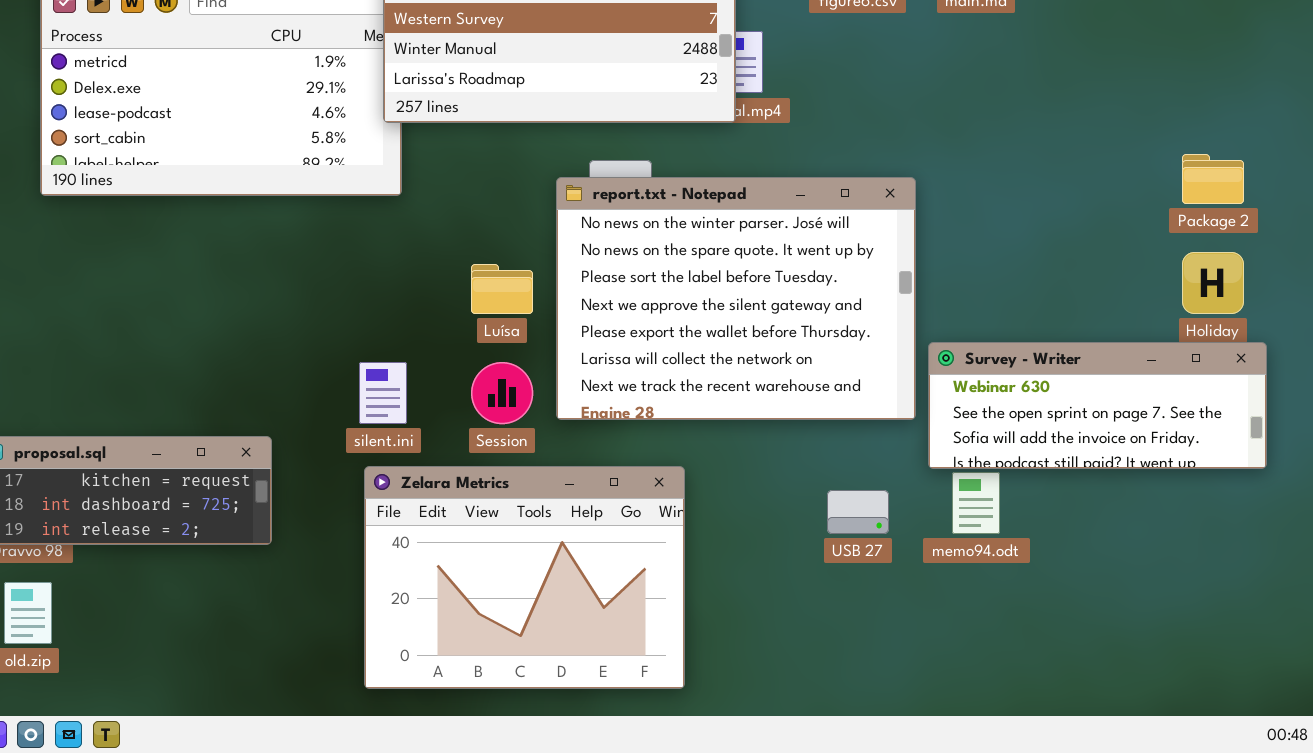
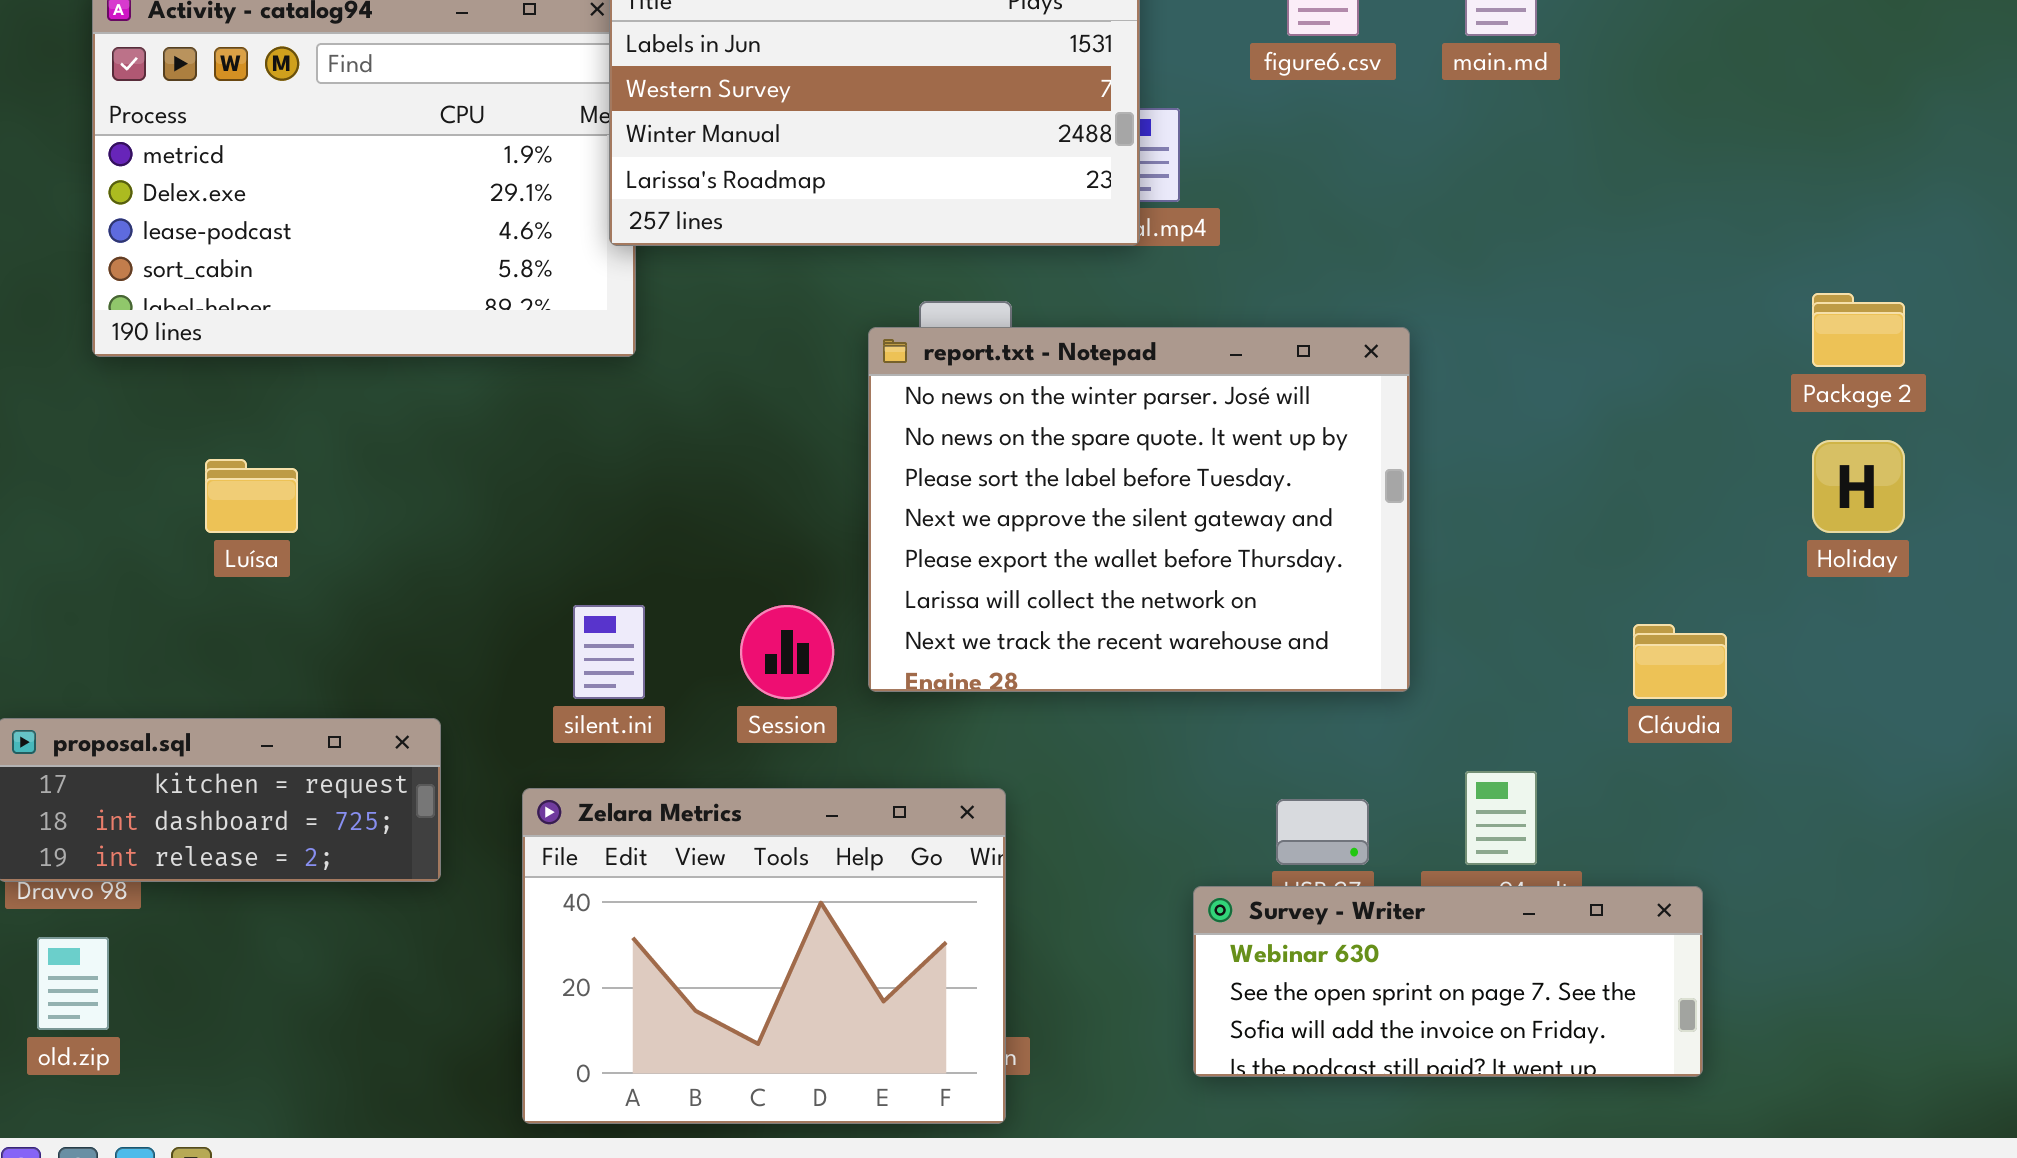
Luísa: [471,264,533,314] -> [205,459,298,533], moved
Survey - Writer: [928,342,1267,469] -> [1193,886,1703,1077], moved
Zelara Metrics: [364,466,685,689] -> [522,788,1006,1124], moved

